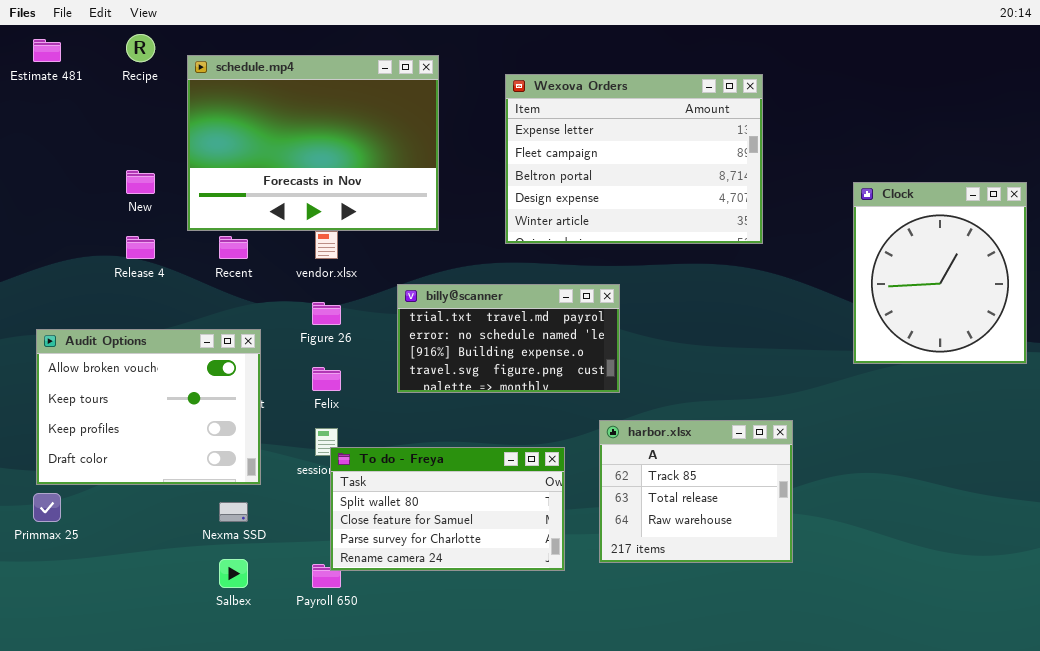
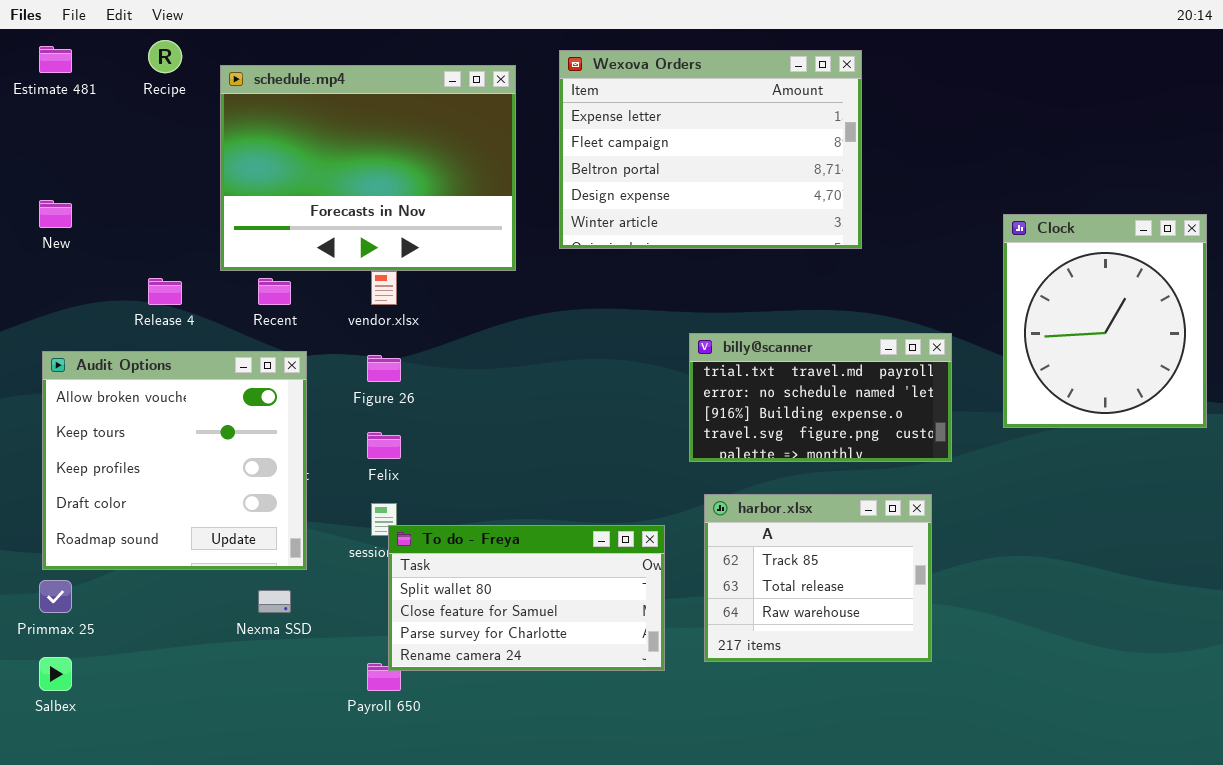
Wexova Orders: [505,74,763,244] -> [559,50,862,249], moved
New: [126,170,155,194] -> [39,200,72,228], moved
billy@scanner: [397,284,620,393] -> [689,333,952,462], moved
Audit Options: [36,329,261,485] -> [42,351,307,570], resized
Salbex: [219,559,248,588] -> [39,657,72,691], moved

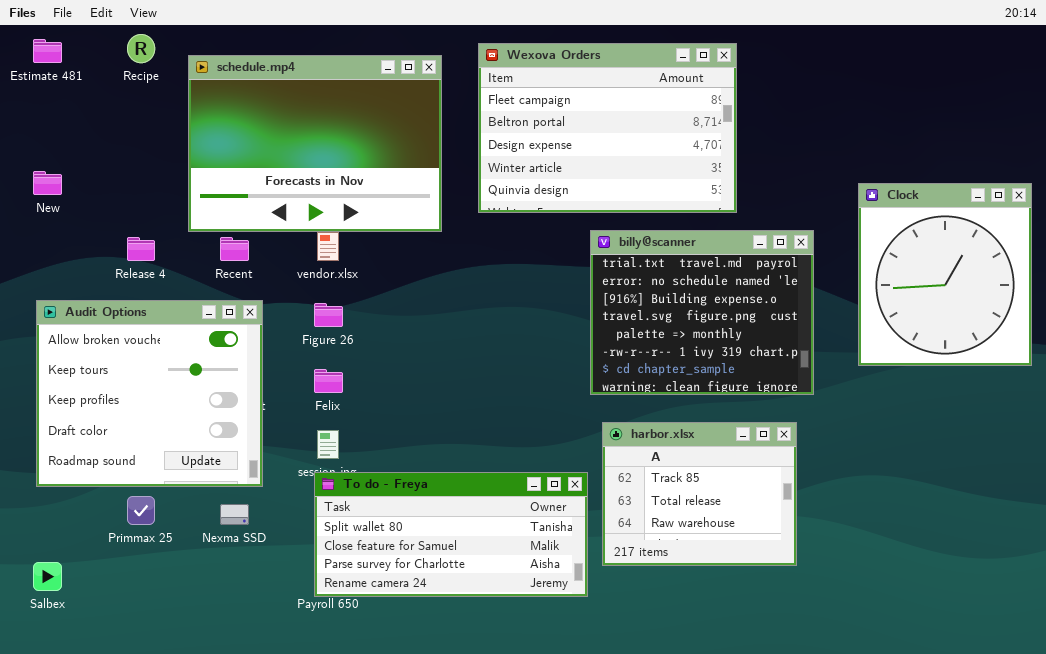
Wexova Orders: [559,50,862,249] -> [478,43,737,213], scrolled down 1 row
billy@scanner: [689,333,952,462] -> [590,230,814,395], resized
To do - Freya: [388,525,665,671] -> [314,472,588,597], moved, resized
Primmax 25: [39,580,72,613] -> [127,496,155,525], moved

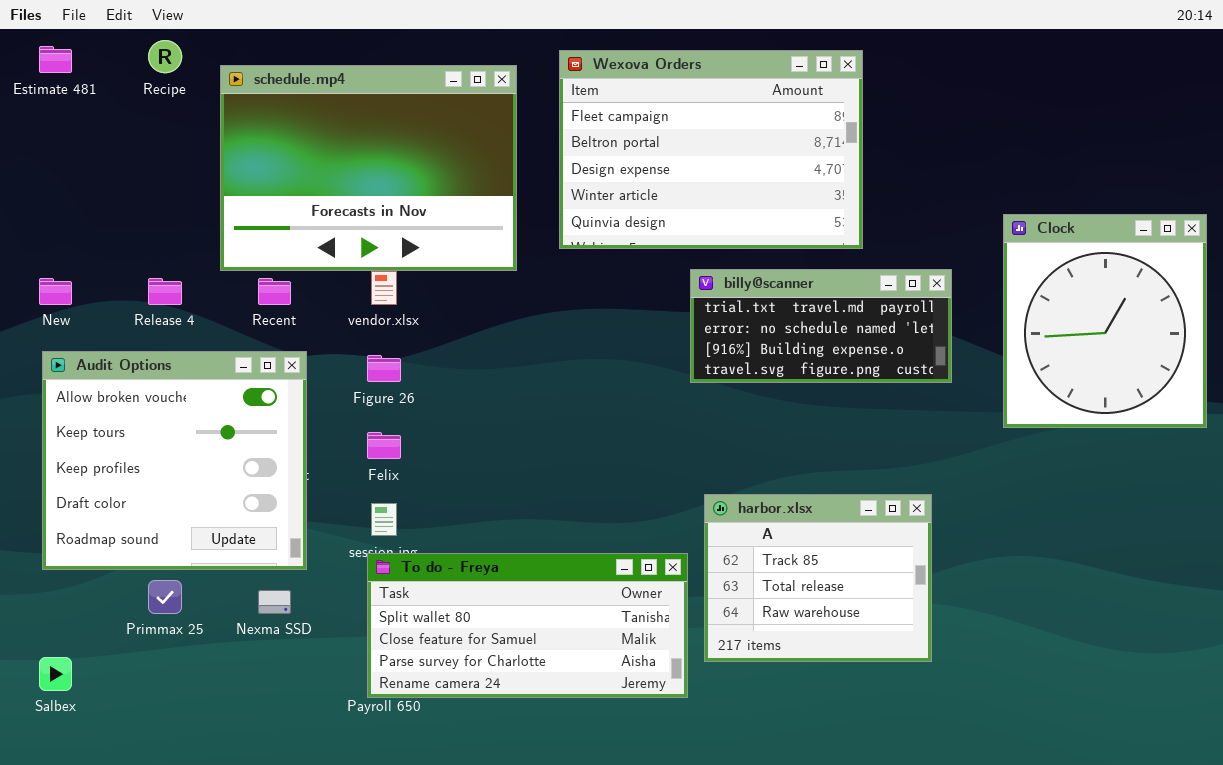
New: [33,171,62,195] -> [39,278,72,305], moved
billy@scanner: [590,230,814,395] -> [690,269,952,383], resized

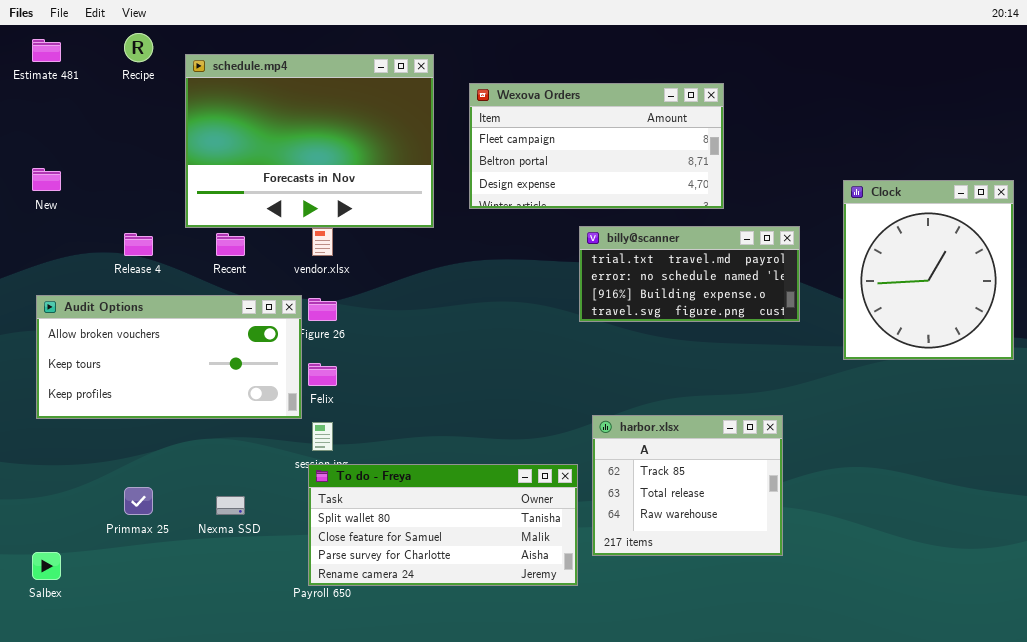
Wexova Orders: [559,50,863,249] -> [469,83,724,209], resized
New: [39,278,72,305] -> [32,168,61,191], moved
Audit Options: [42,351,307,570] -> [36,295,302,419], resized

